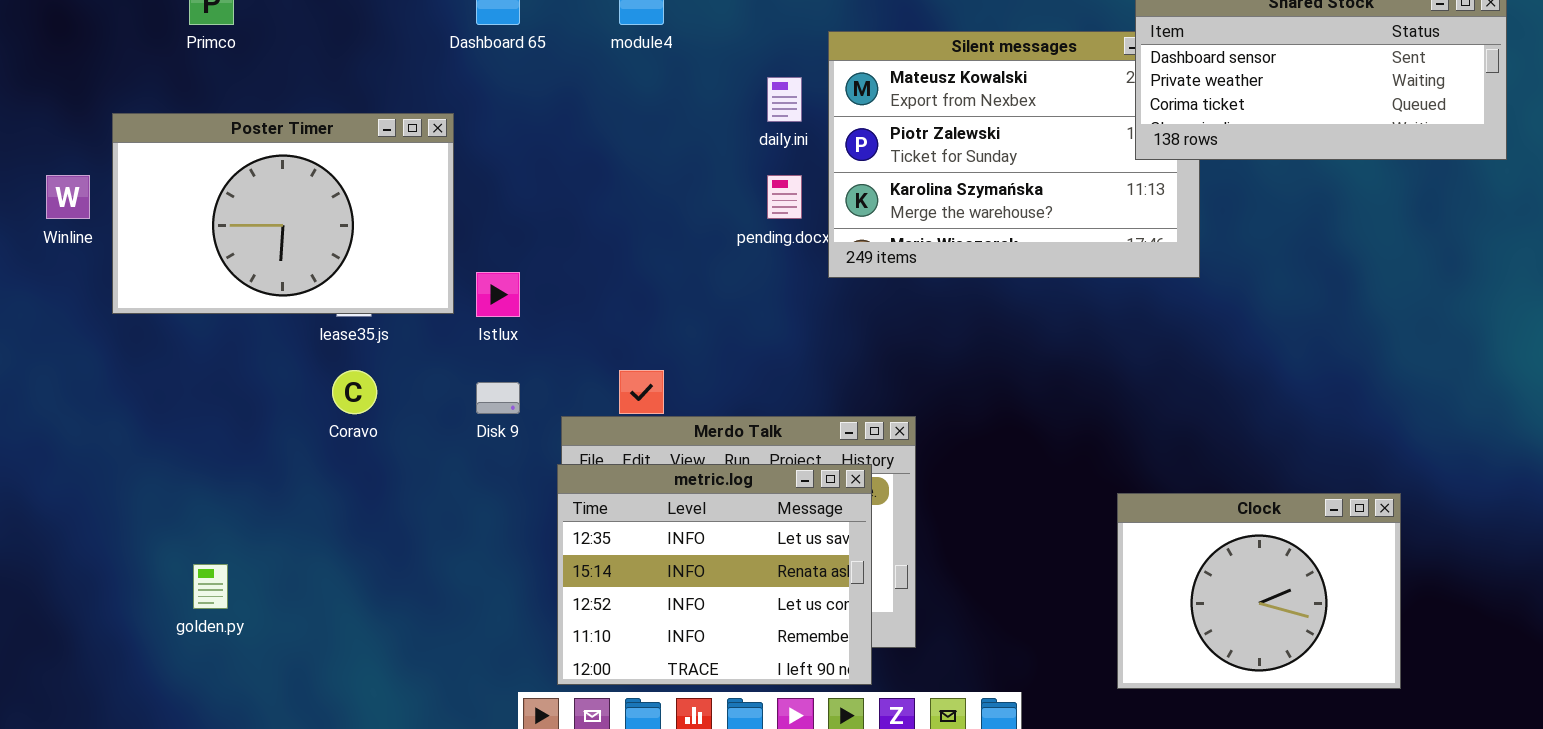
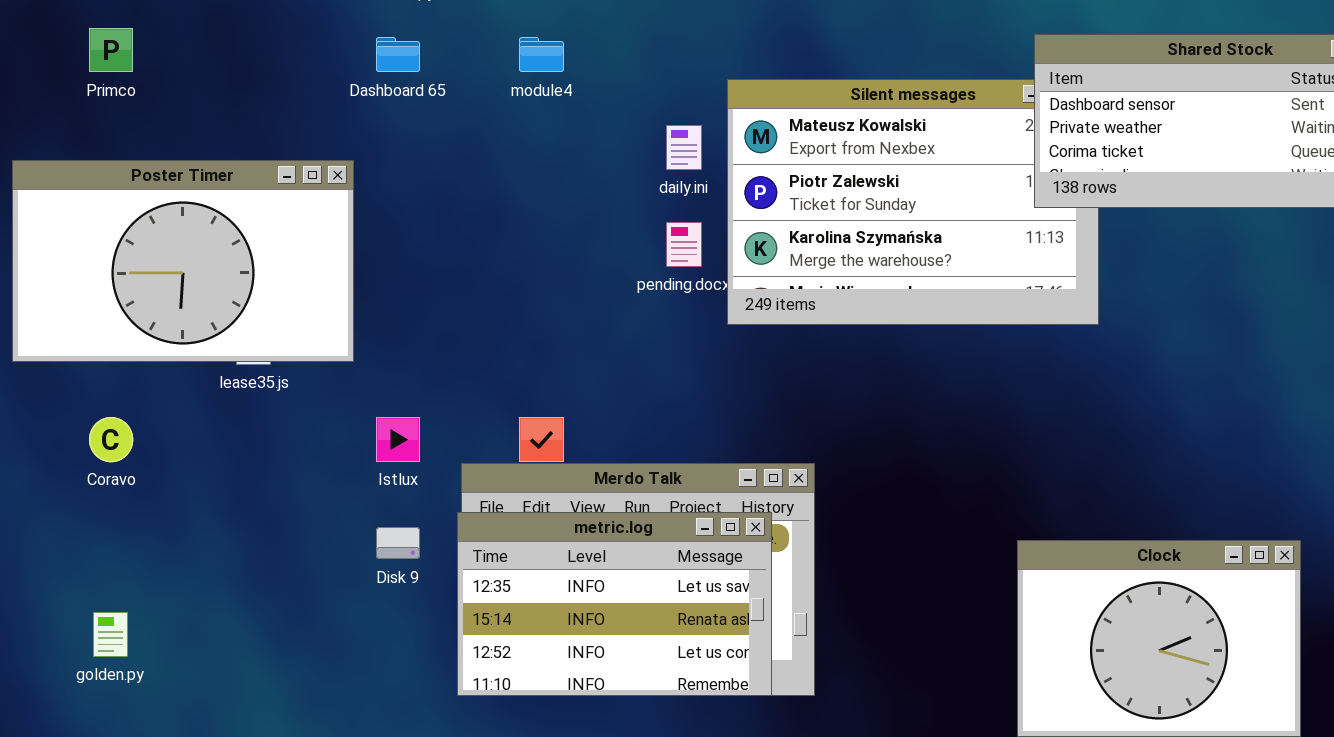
Istlux: [476,272,520,317] -> [376,417,420,462], moved
Coravo: [332,370,377,414] -> [89,417,133,462], moved
Disk 9: [476,382,520,414] -> [376,527,420,559], moved
metric.log: [557,464,872,685] -> [457,512,772,696], resized

